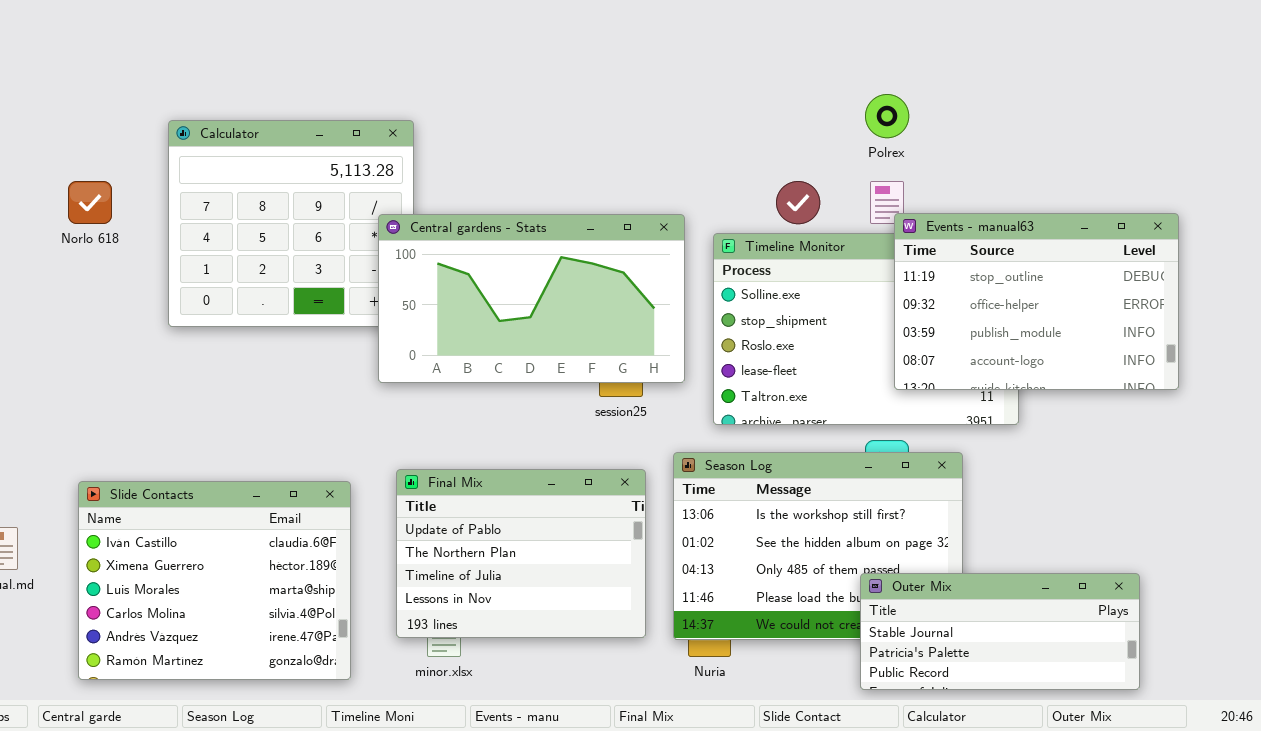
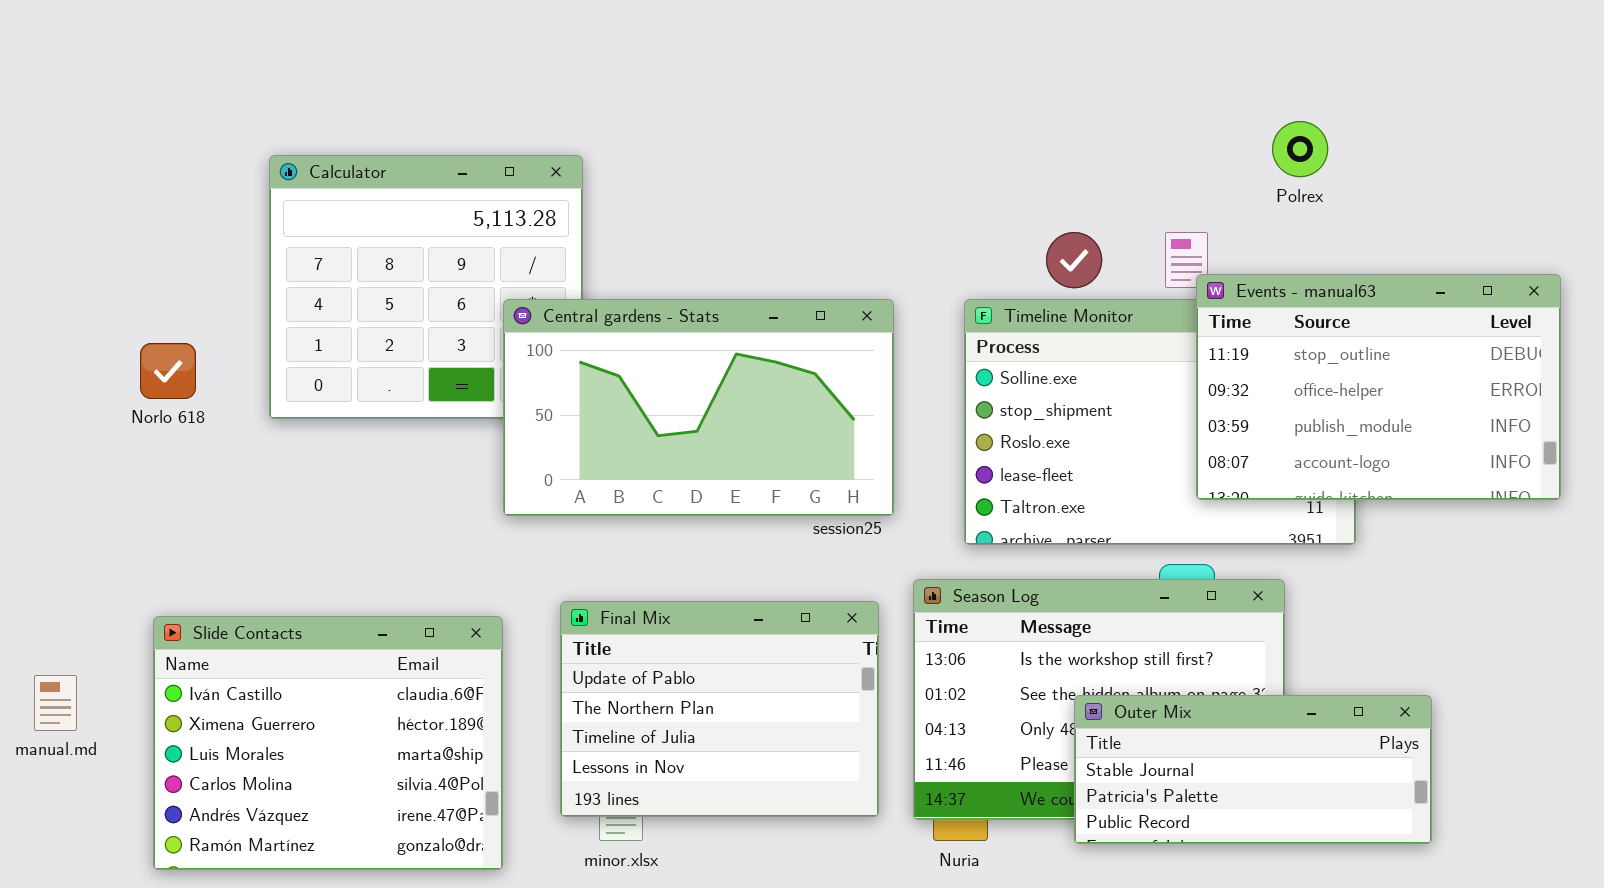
Polrex: [865,94,909,138] -> [1272,121,1328,177], moved
Norlo 618: [68,181,112,224] -> [140,343,196,399], moved
Central gardens - Stats: [378,214,685,383] -> [503,299,894,516], moved
Outer Mix: [860,573,1140,690] -> [1074,695,1432,844], moved

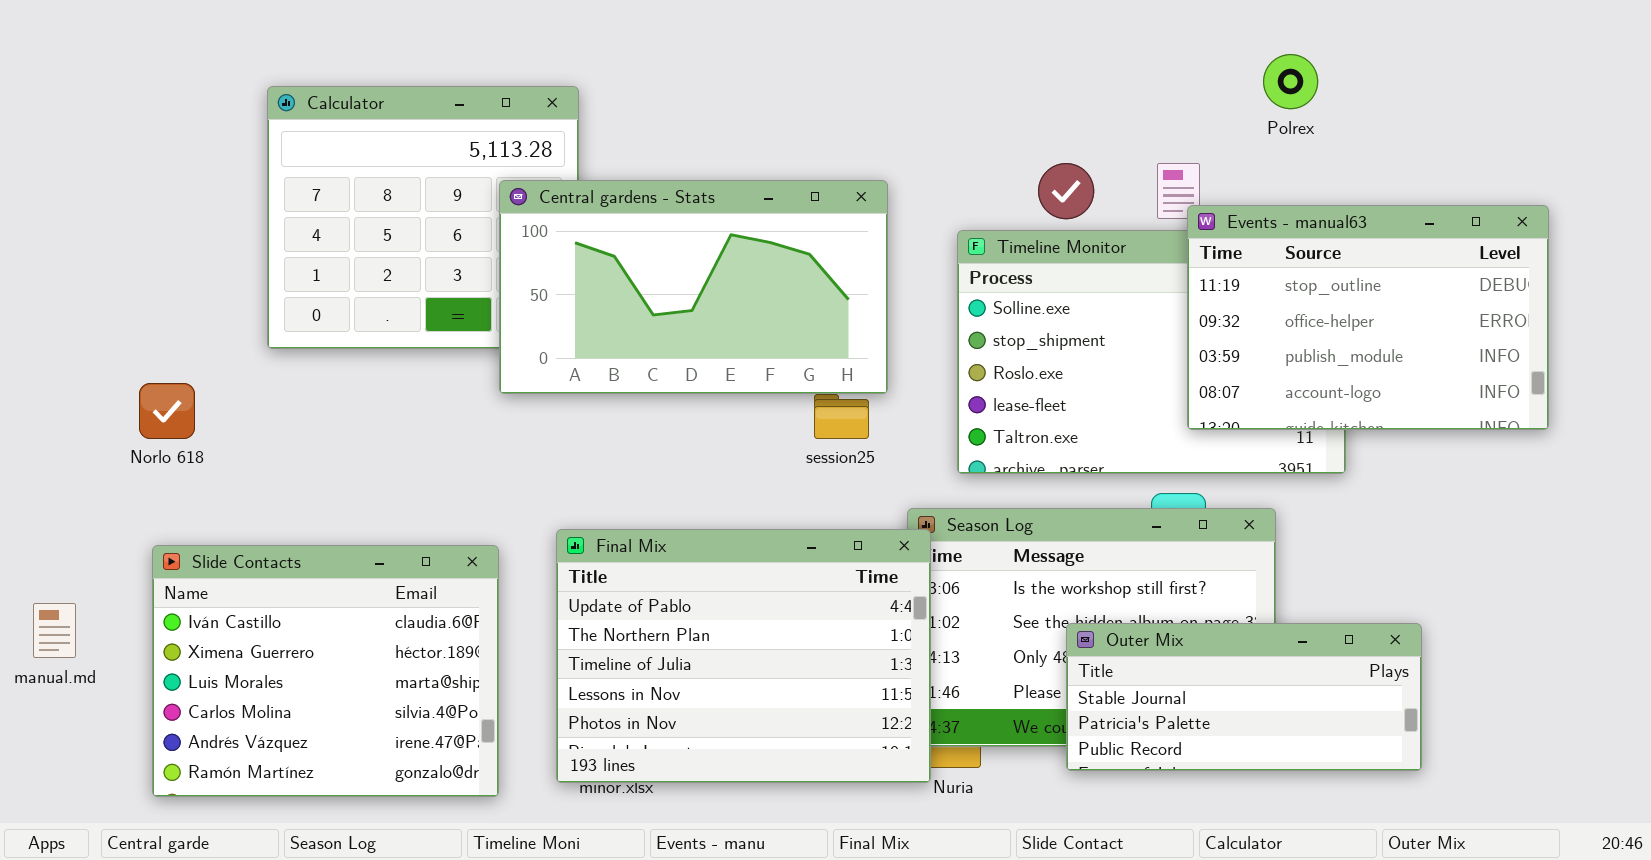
Central gardens - Stats: [503,299,894,516] -> [499,180,888,394], moved
Norlo 618: [140,343,196,399] -> [139,383,195,439], moved
Final Mix: [560,601,879,817] -> [556,529,931,783], resized

